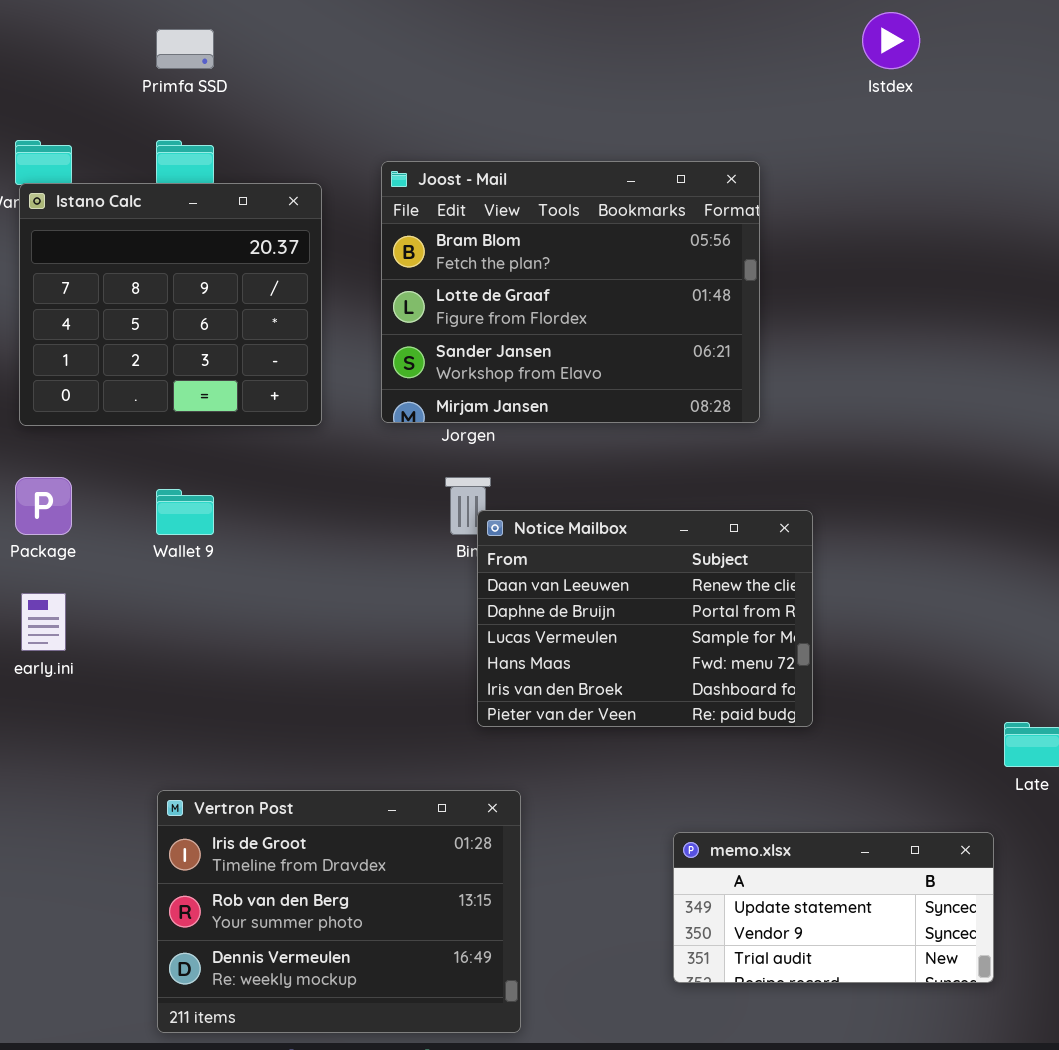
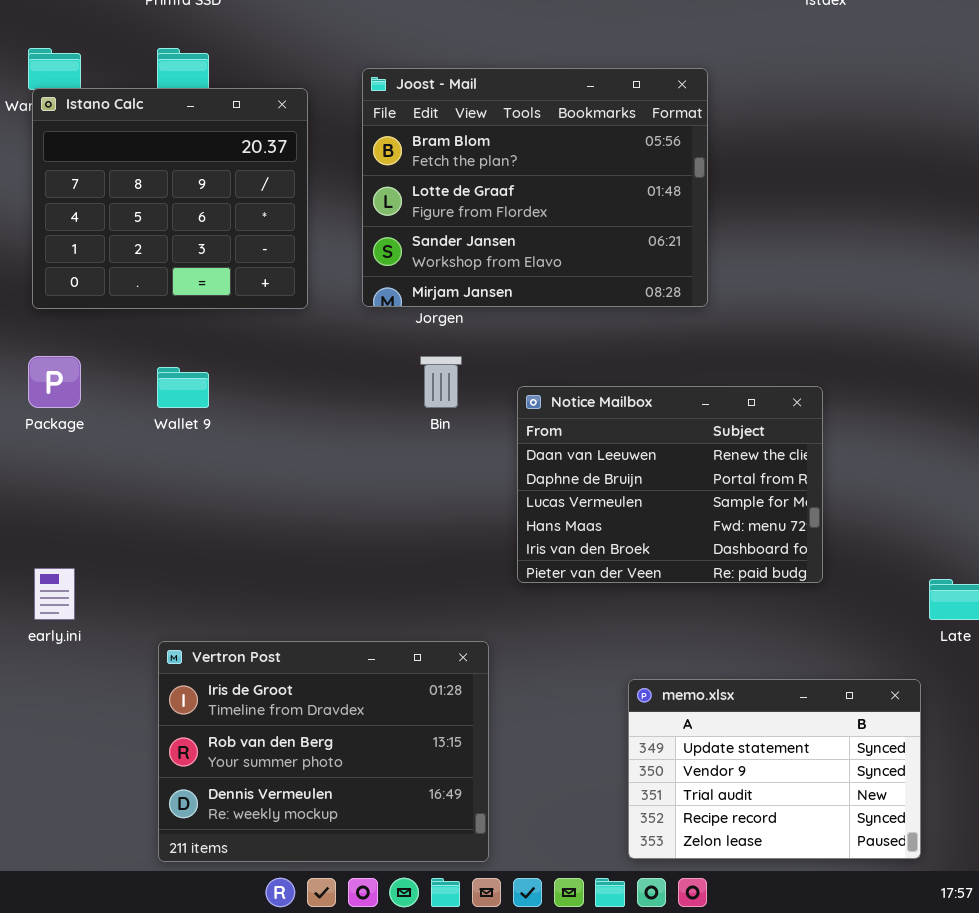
Notice Mailbox: [477,510,813,727] -> [517,386,823,583], moved
early.ini: [21,593,66,651] -> [34,568,75,620], moved
memo.xlsx: [673,832,994,983] -> [628,679,921,859], resized

